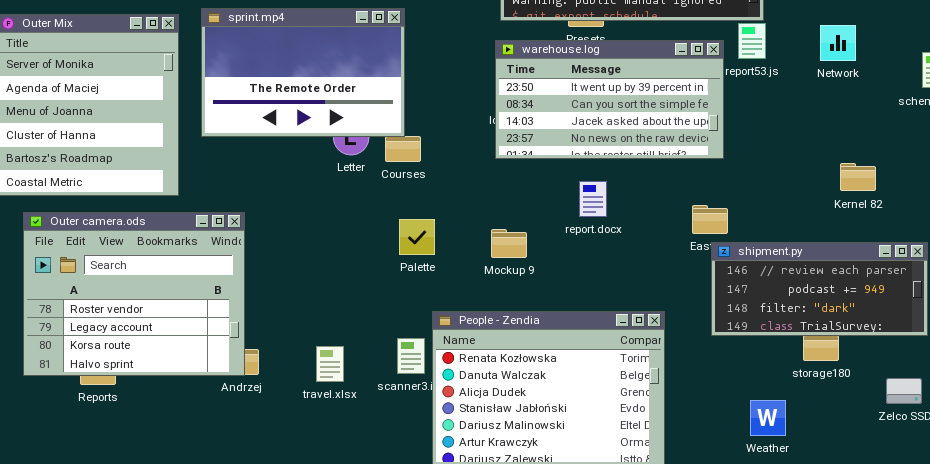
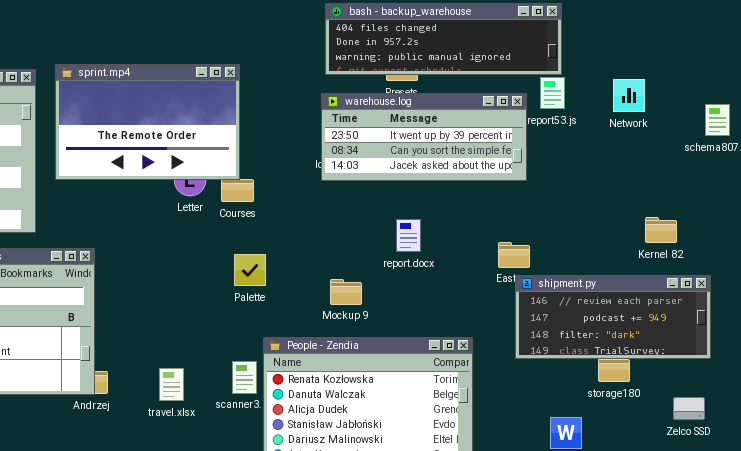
warehouse.log: [495,40,724,159] -> [321,93,527,181], resized
Kernel 82: [840,163,876,191] -> [645,217,677,243], moved
Mockup 9: [491,229,527,258] -> [330,279,362,305], moved

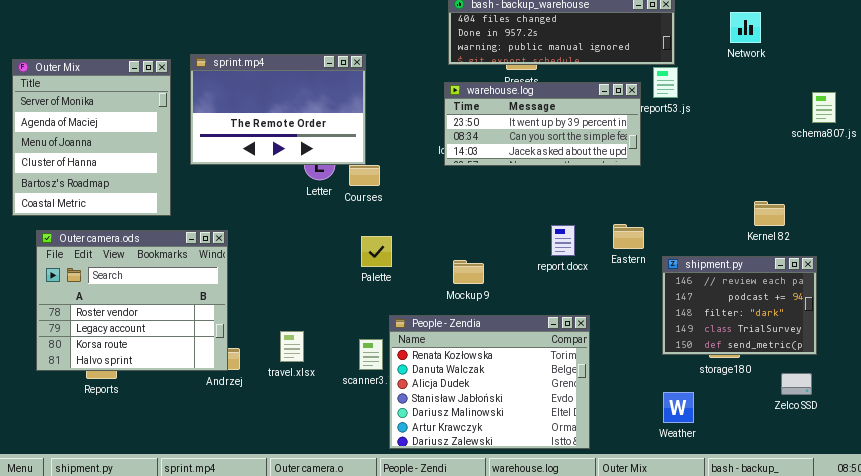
Network: [613,79,645,112] -> [730,12,761,43], moved
report.docx: [396,219,421,252] -> [551,225,575,256], moved
shipment.py: [515,275,711,359] -> [662,256,817,355], resized
travel.xlsx: [159,368,184,401] -> [280,331,304,362], moved

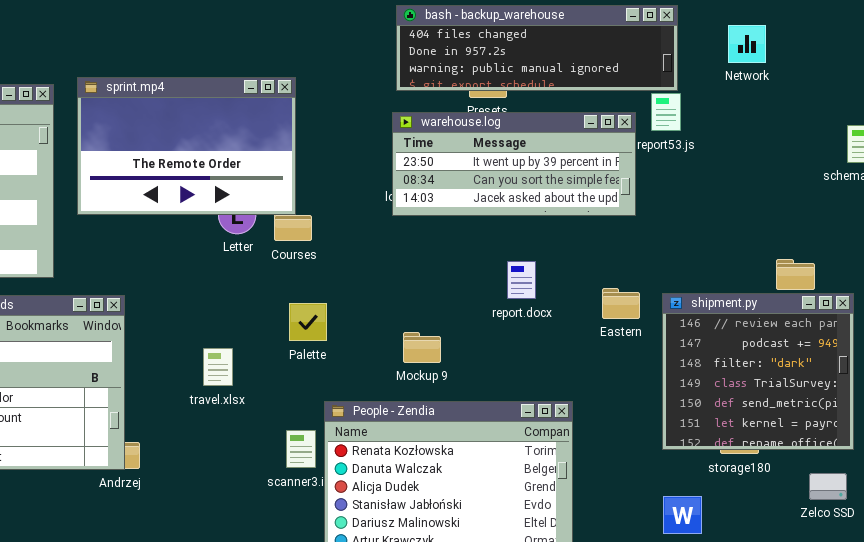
Network: [730,12,761,43] -> [728,25,766,63], moved
report.docx: [551,225,575,256] -> [507,261,536,299], moved
shipment.py: [662,256,817,355] -> [662,293,854,450], resized
travel.xlsx: [280,331,304,362] -> [203,348,233,386], moved

